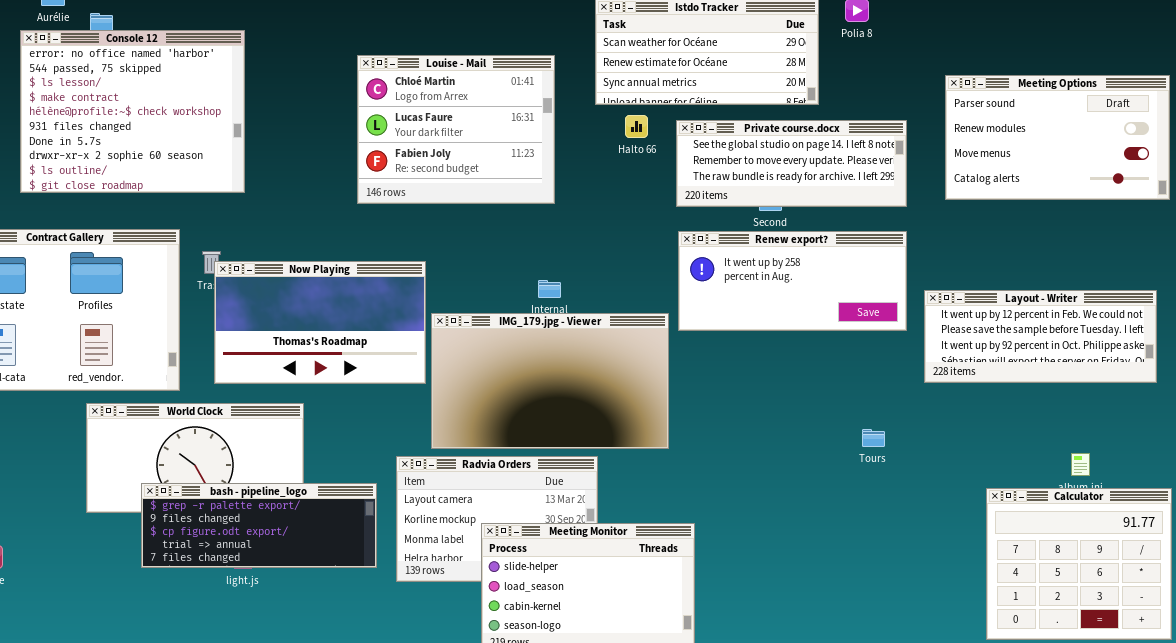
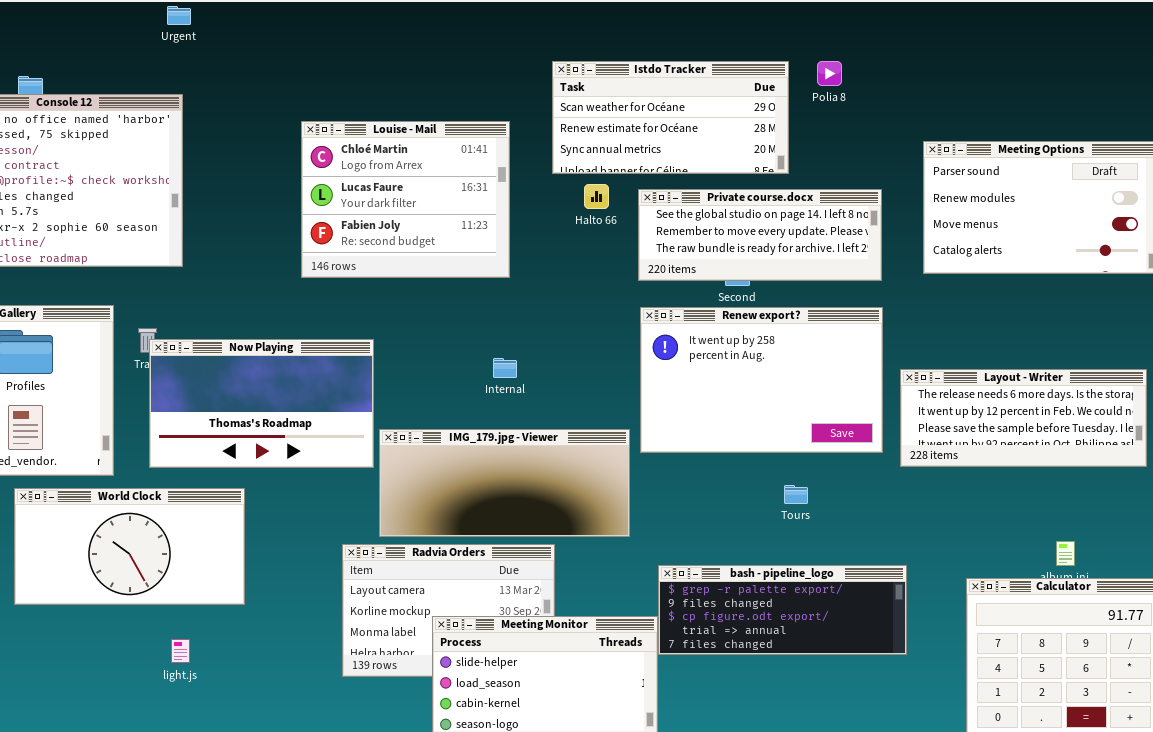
Renew export?: [678,231,907,331] -> [640,307,883,453], resized
Layout - Writer: [924,290,1157,383] -> [900,369,1147,467], scrolled up 1 row
IMG_179.jpg - Viewer: [431,313,669,449] -> [379,429,630,537], resized
Tours: [862,429,885,447] -> [784,485,808,504], moved
bash - pipeline_logo: [141,483,377,568] -> [658,565,907,655], moved

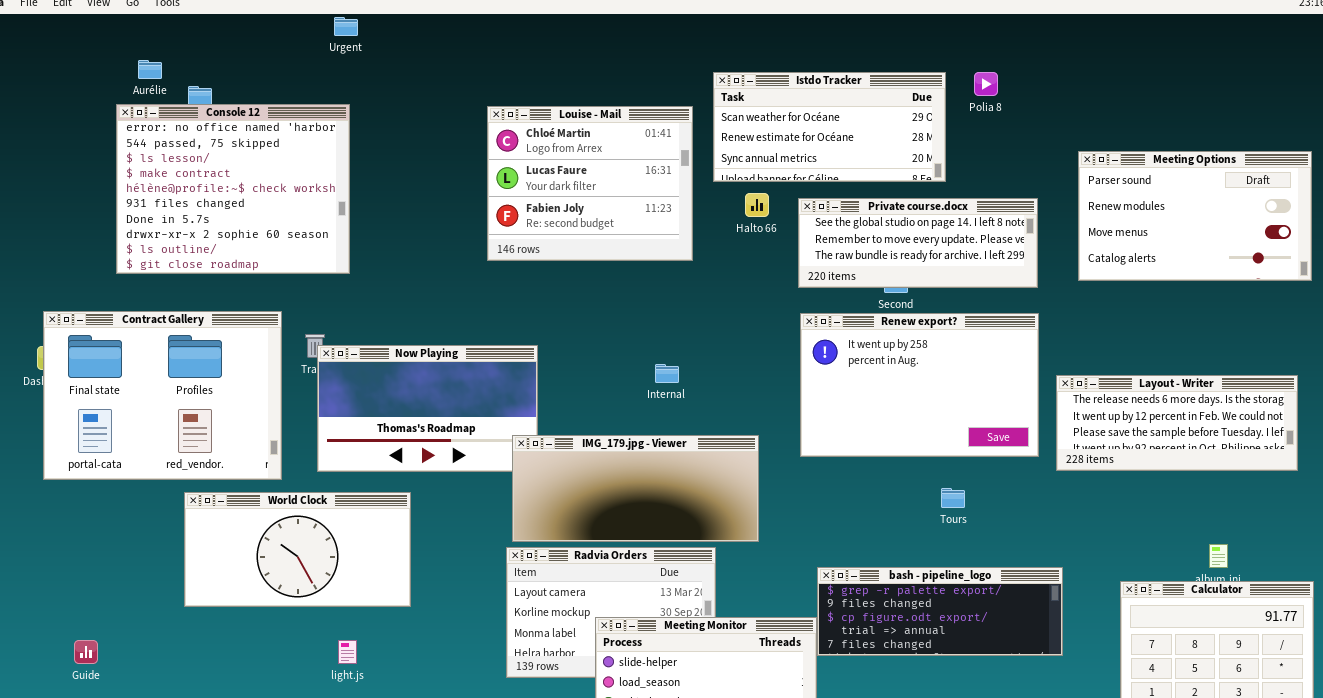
Louise - Mail: [301,121,510,278] -> [487,106,693,261], moved
IMG_179.jpg - Viewer: [379,429,630,537] -> [512,435,759,542], moved

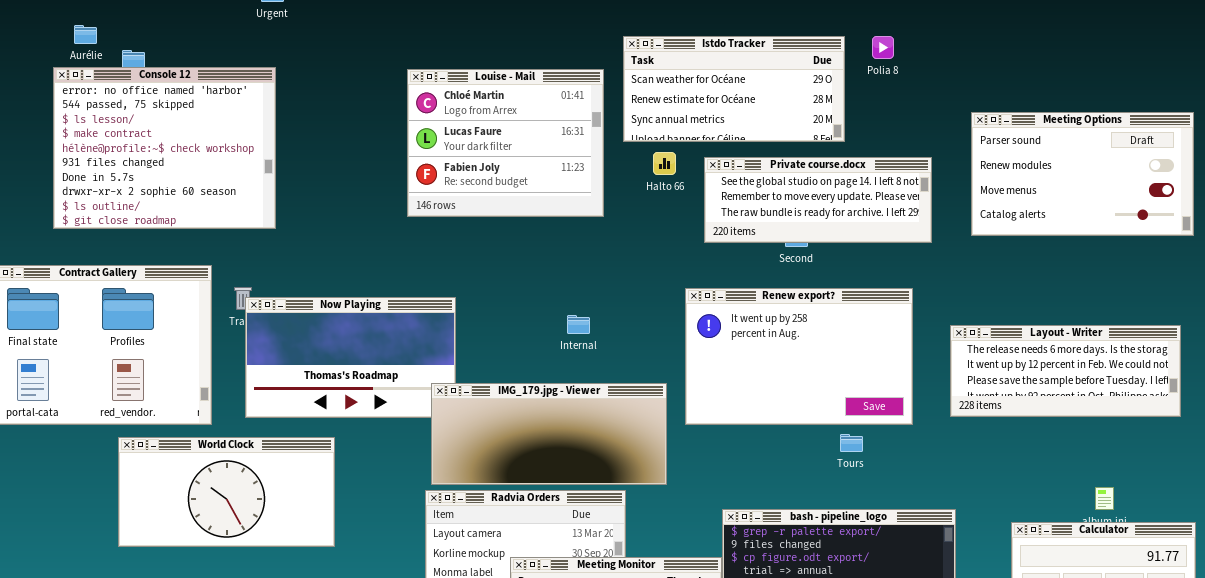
Renew export?: [800,313,1039,457] -> [685,288,913,425], moved

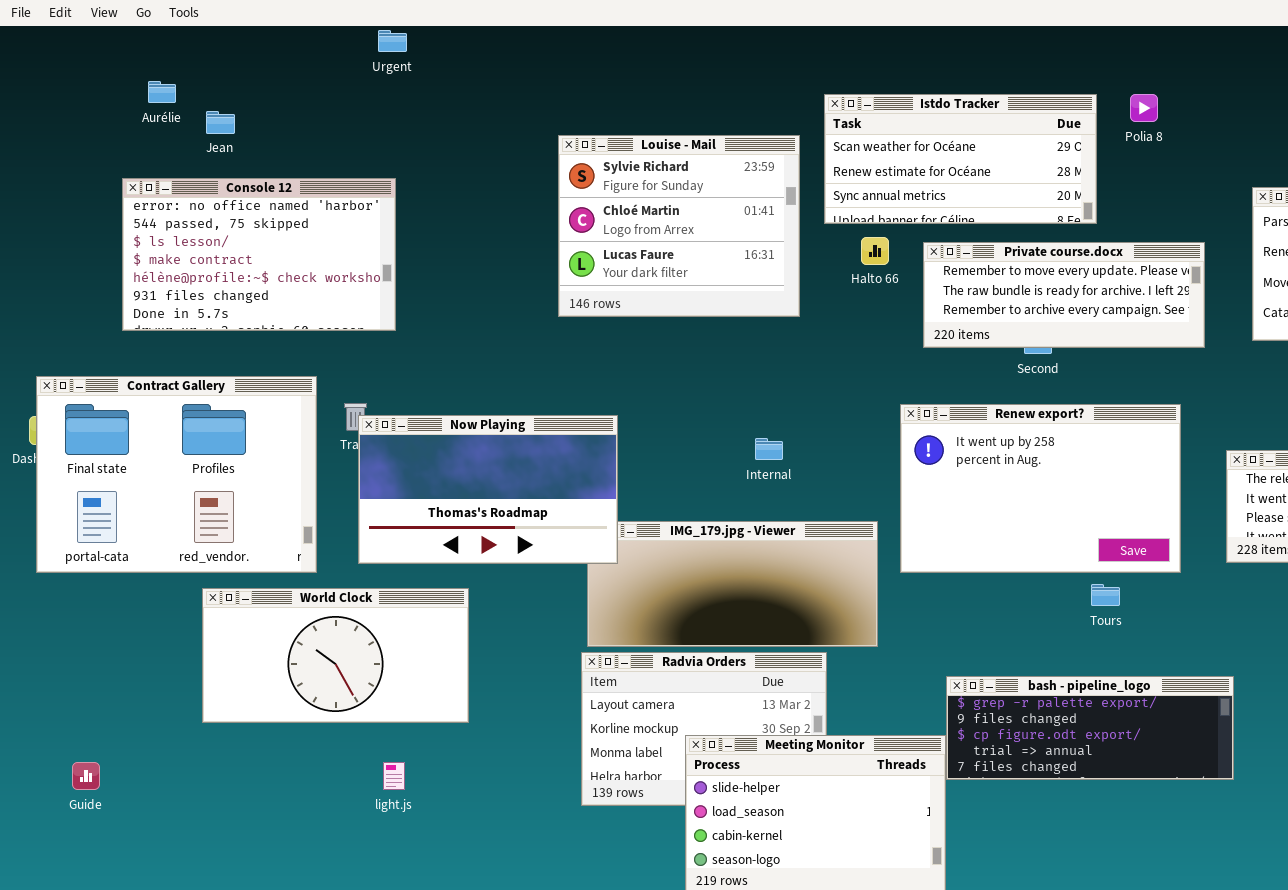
Console 12: [53,67,276,229] -> [122,178,396,331], resized
Louise - Mail: [407,69,604,217] -> [558,135,800,317], scrolled up 1 row
Private course.docx: [704,157,932,243] -> [923,242,1205,348], scrolled down 1 row
Now Playing: [245,297,456,418] -> [358,415,618,564], raised

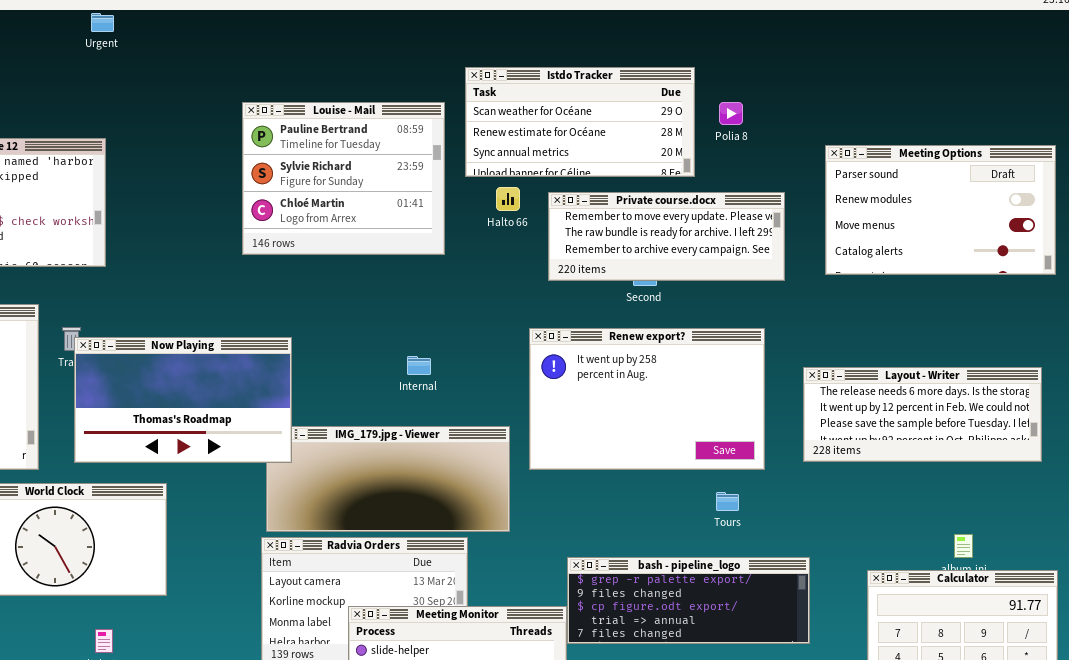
Polia 8: [1130,94,1158,122] -> [719,102,743,125], moved
Louise - Mail: [558,135,800,317] -> [242,102,445,255], scrolled up 1 row
Tours: [1091,584,1120,606] -> [716,492,739,511], moved

